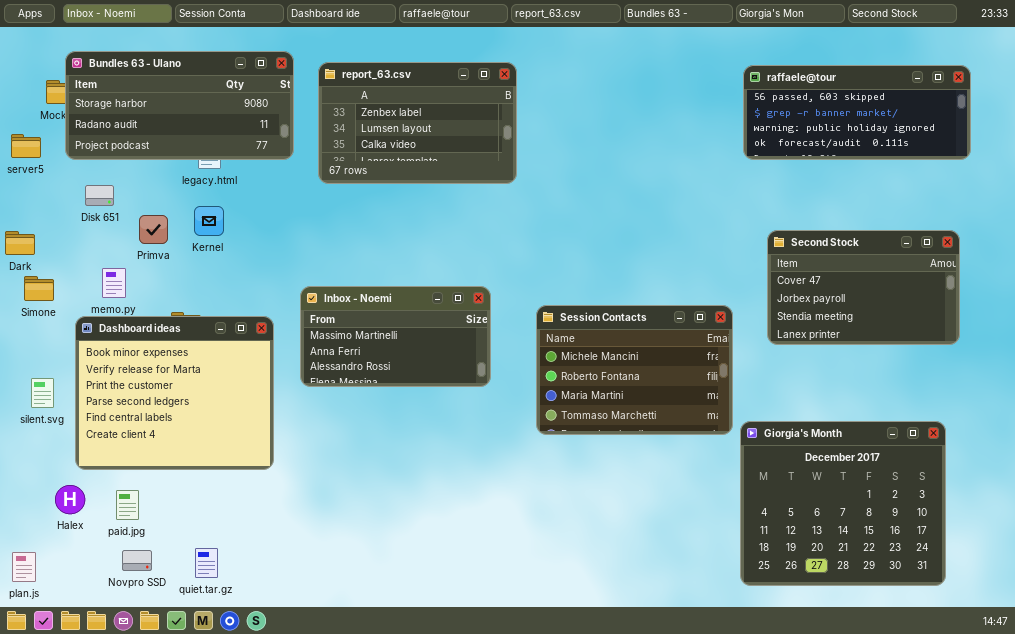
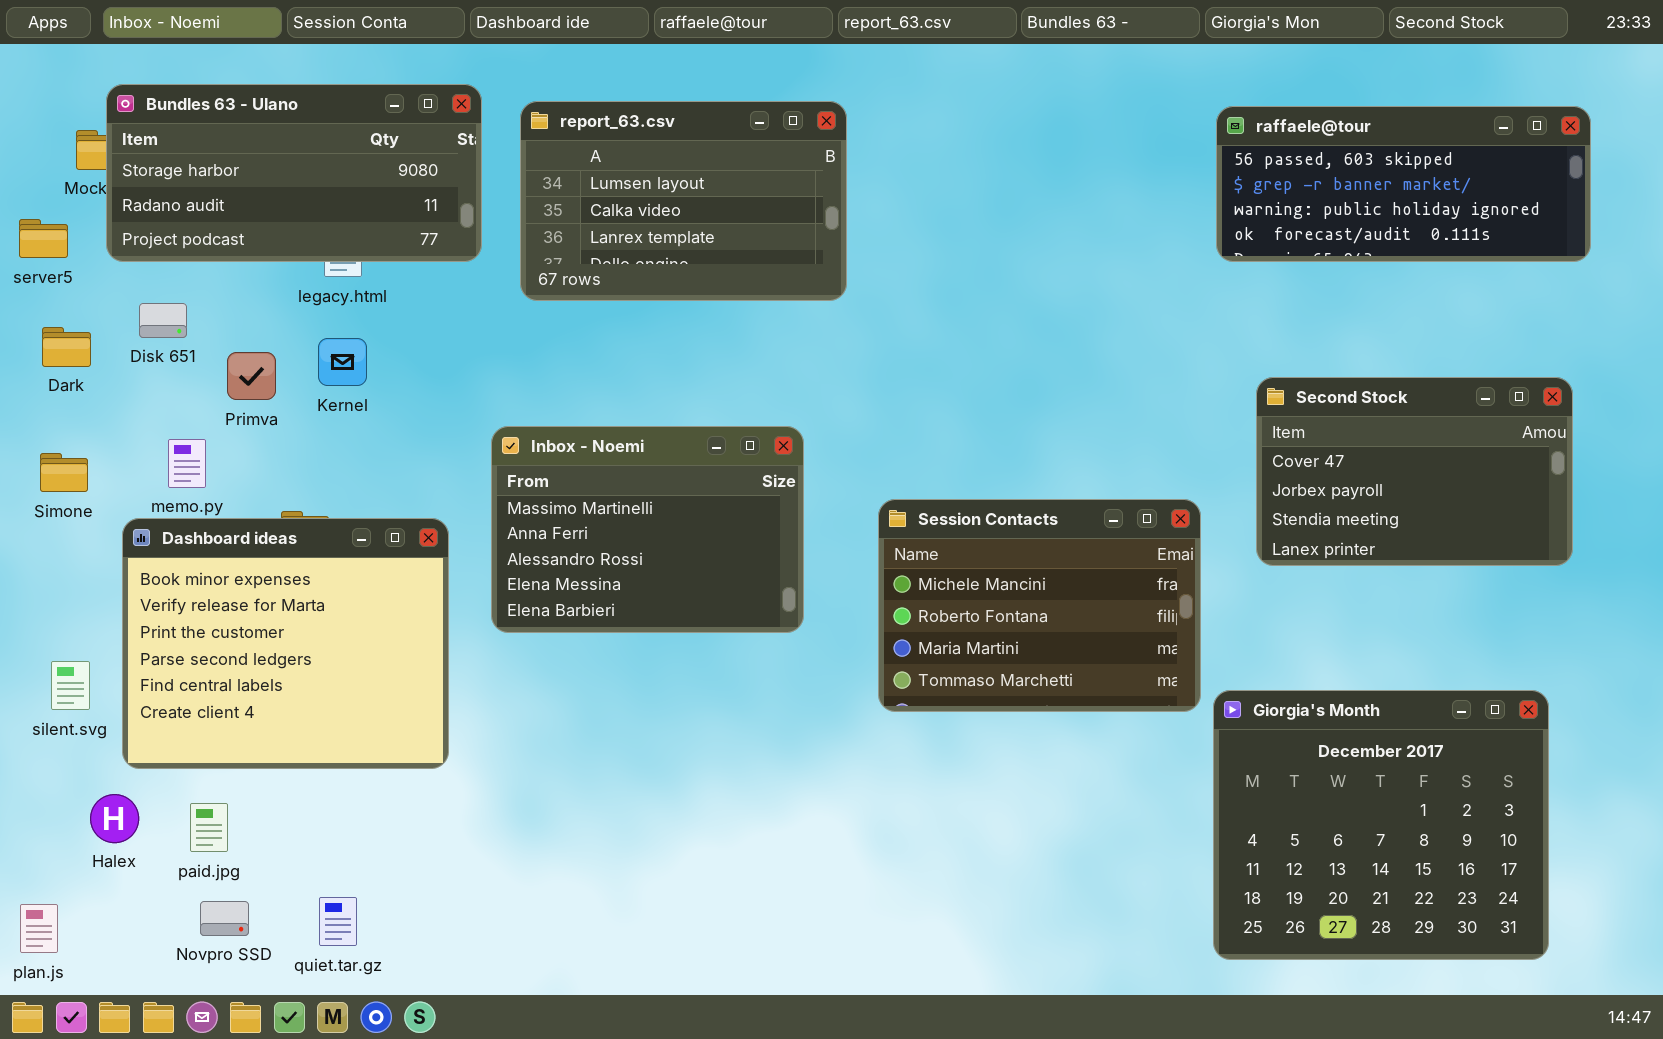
report_63.csv: [318,62,517,184] -> [520,101,847,301], scrolled down 1 row
Dark: [5,231,35,255] -> [42,327,91,367], moved
Inbox - Noemi: [300,286,491,387] -> [491,426,804,633], resized
silent.svg: [31,378,54,408] -> [51,661,90,710], moved

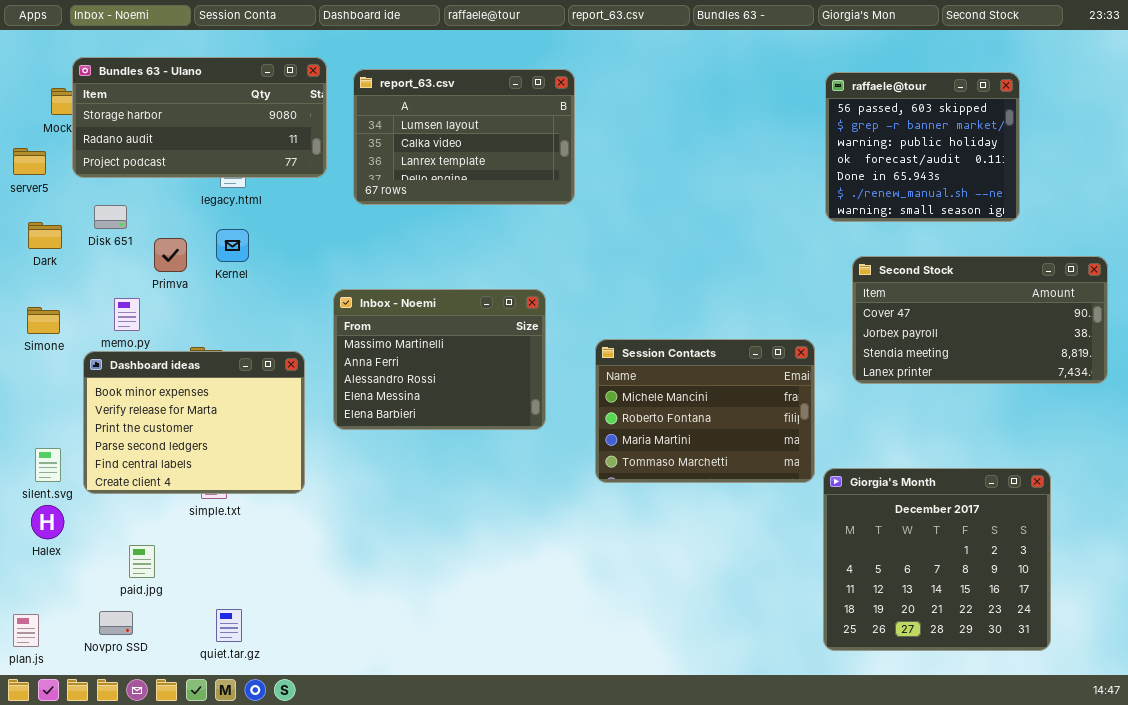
raffaele@tour: [1216,106,1591,262] -> [825,72,1020,222], resized
Second Stock: [1256,377,1573,566] -> [852,256,1108,384], resized
Dashboard ideas: [122,518,449,769] -> [83,351,305,494], resized
Halex: [90,794,139,843] -> [31,505,64,539], moved
Novpro SSD: [200,901,249,936] -> [99,611,133,635], moved

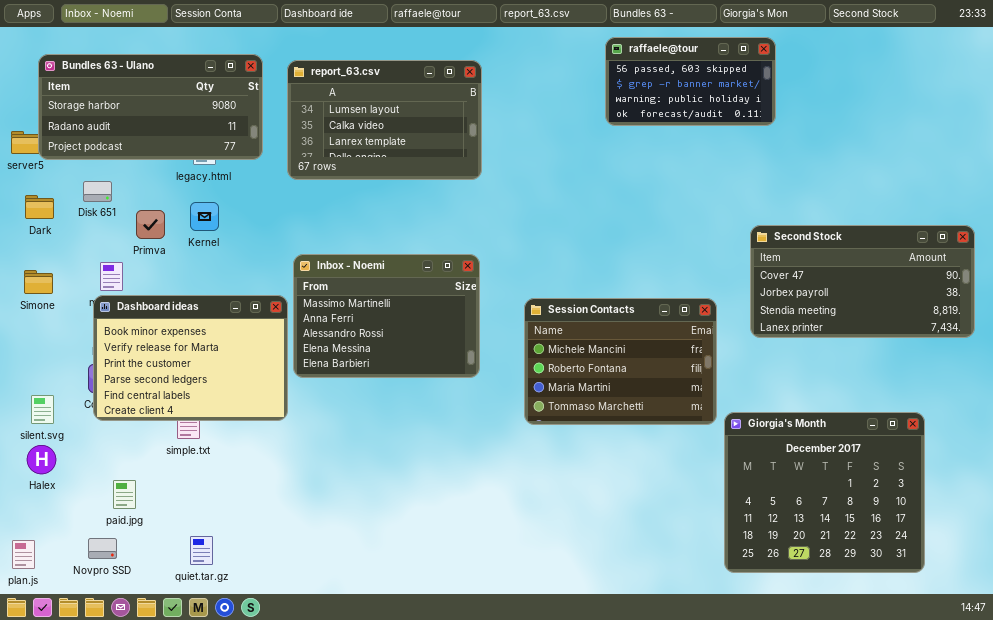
Bundles 63 - Ulano: [72,57,327,178] -> [38,54,263,160], moved
report_63.csv: [353,69,575,205] -> [287,60,482,180], moved
raffaele@tour: [825,72,1020,222] -> [605,37,776,126], moved, resized
Dashboard ideas: [83,351,305,494] -> [93,295,288,421], moved

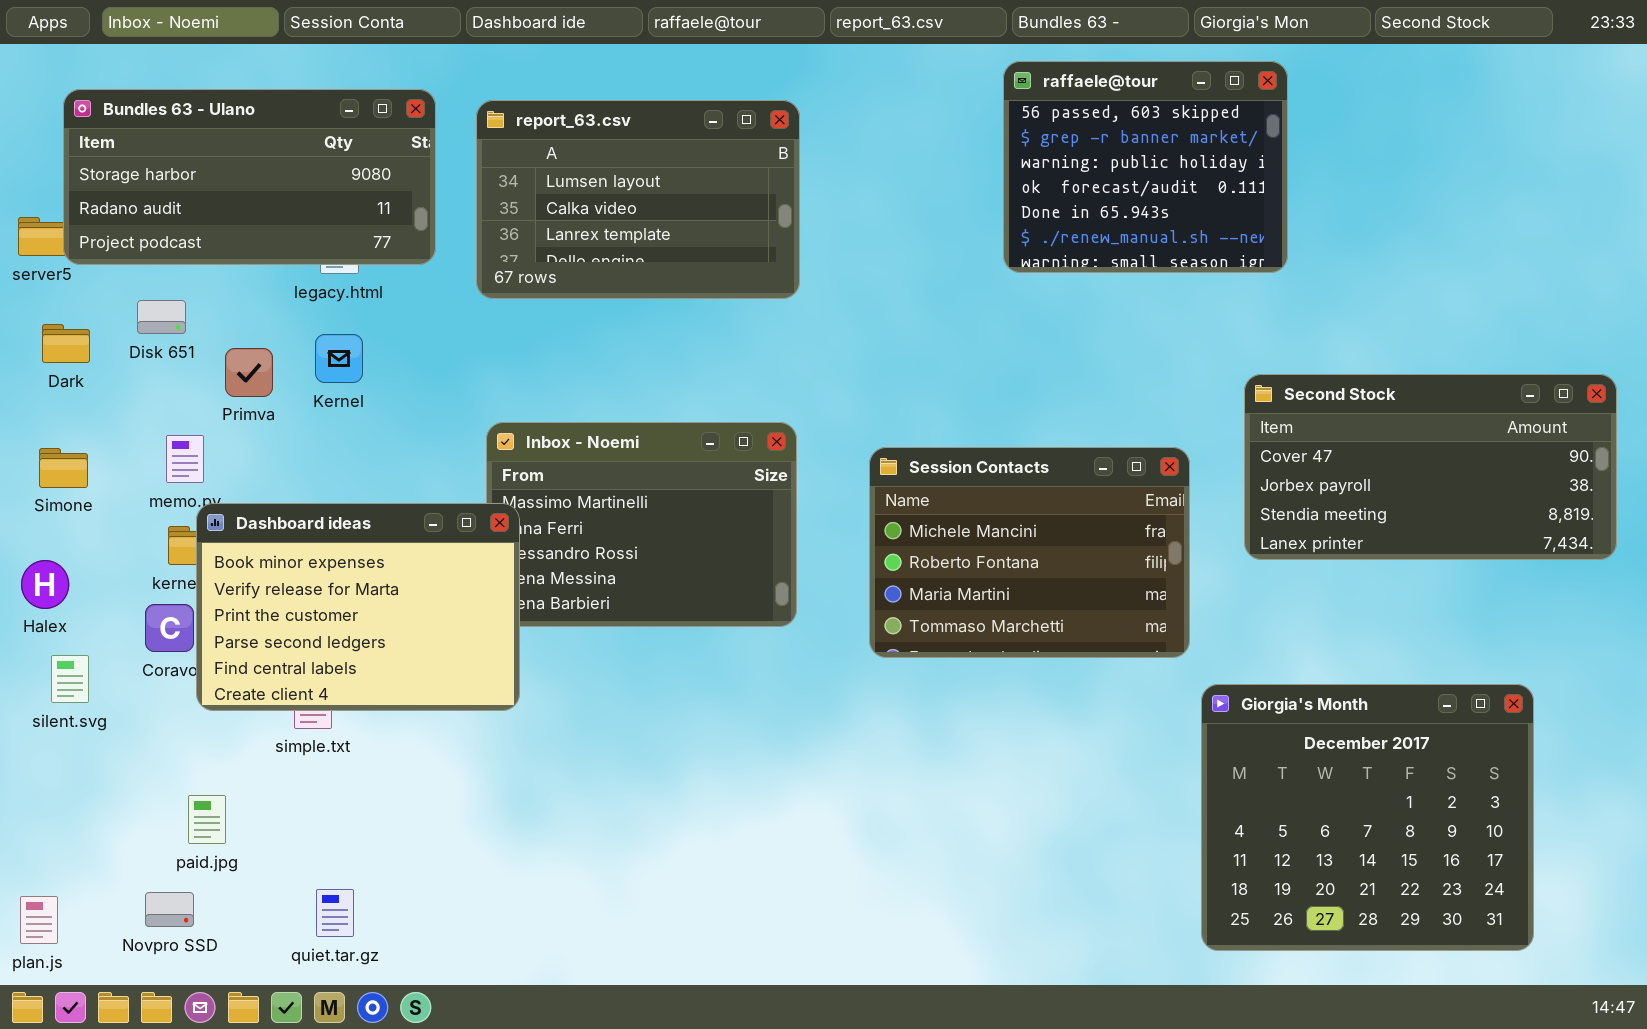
raffaele@tour: [605,37,776,126] -> [1003,61,1288,273], resized
Dashboard ideas: [93,295,288,421] -> [196,503,520,711], moved
Session Contacts: [524,298,717,425] -> [869,447,1190,658], moved
Halex: [27,445,56,474] -> [21,560,69,609], moved

